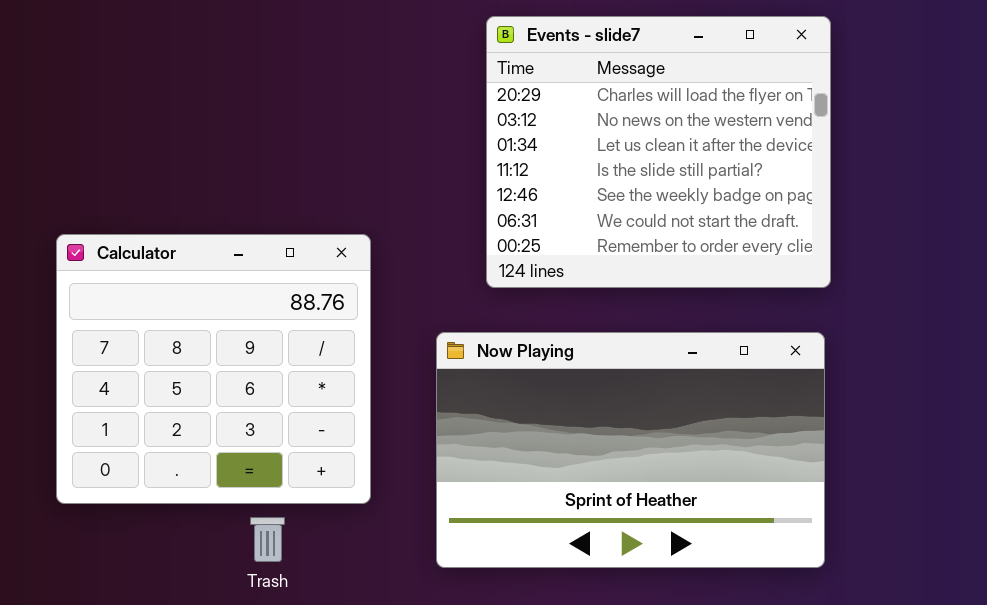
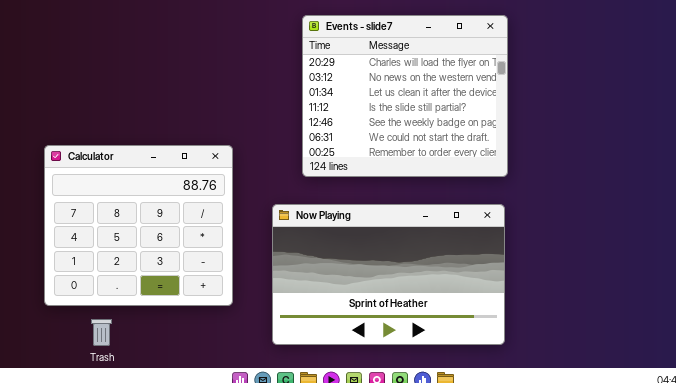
Trash: [250,517,285,562] -> [91,319,112,346], moved

